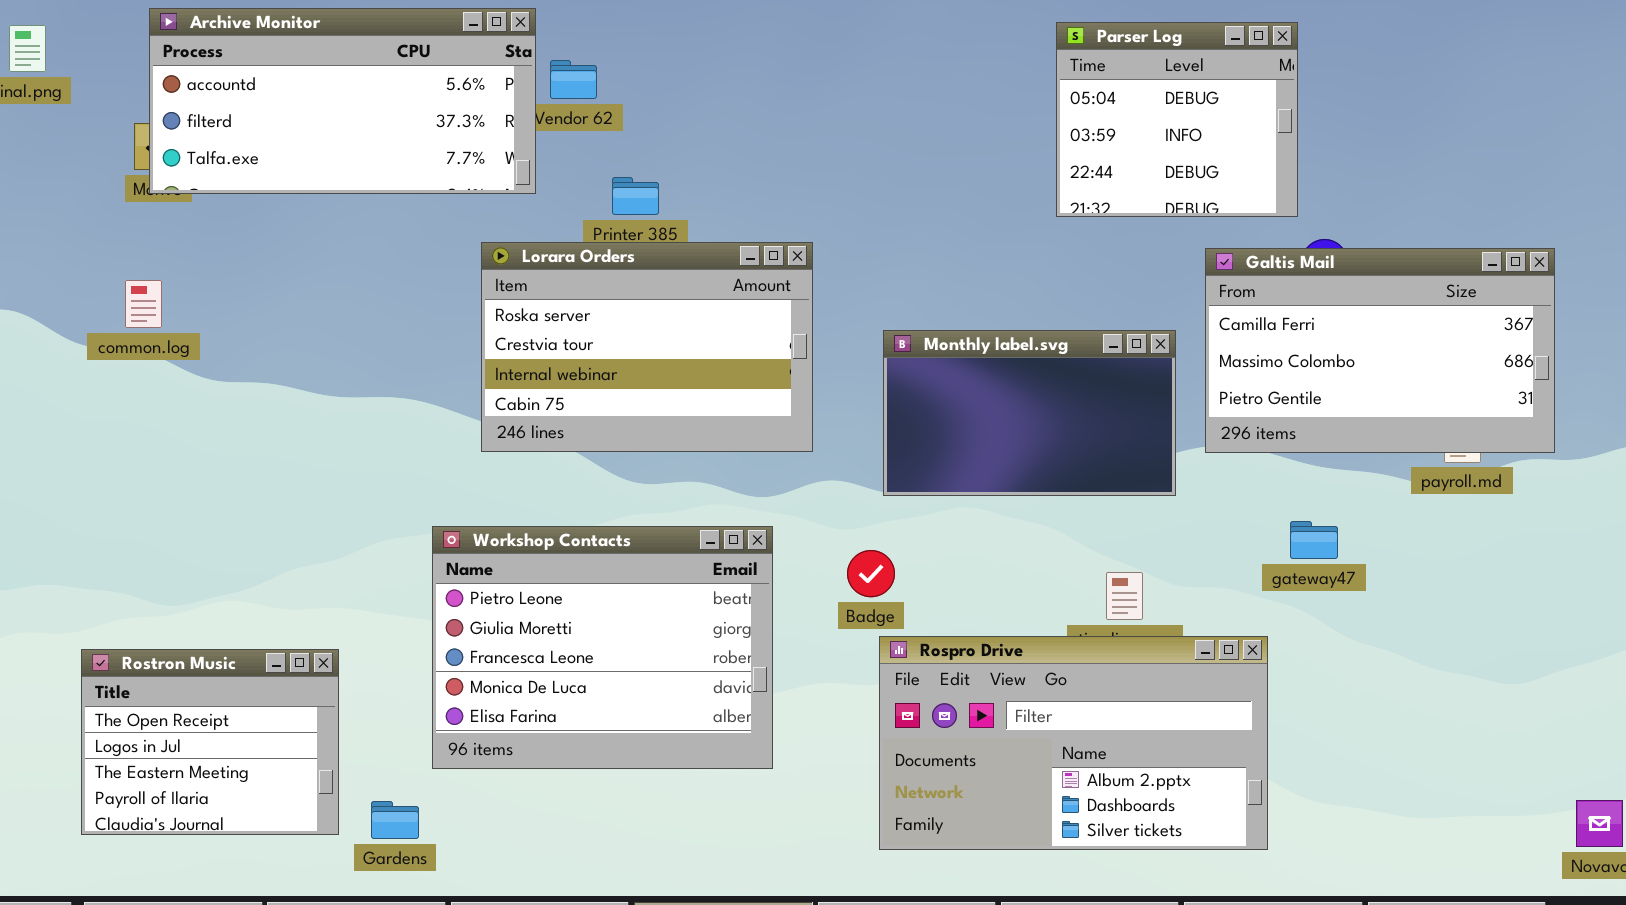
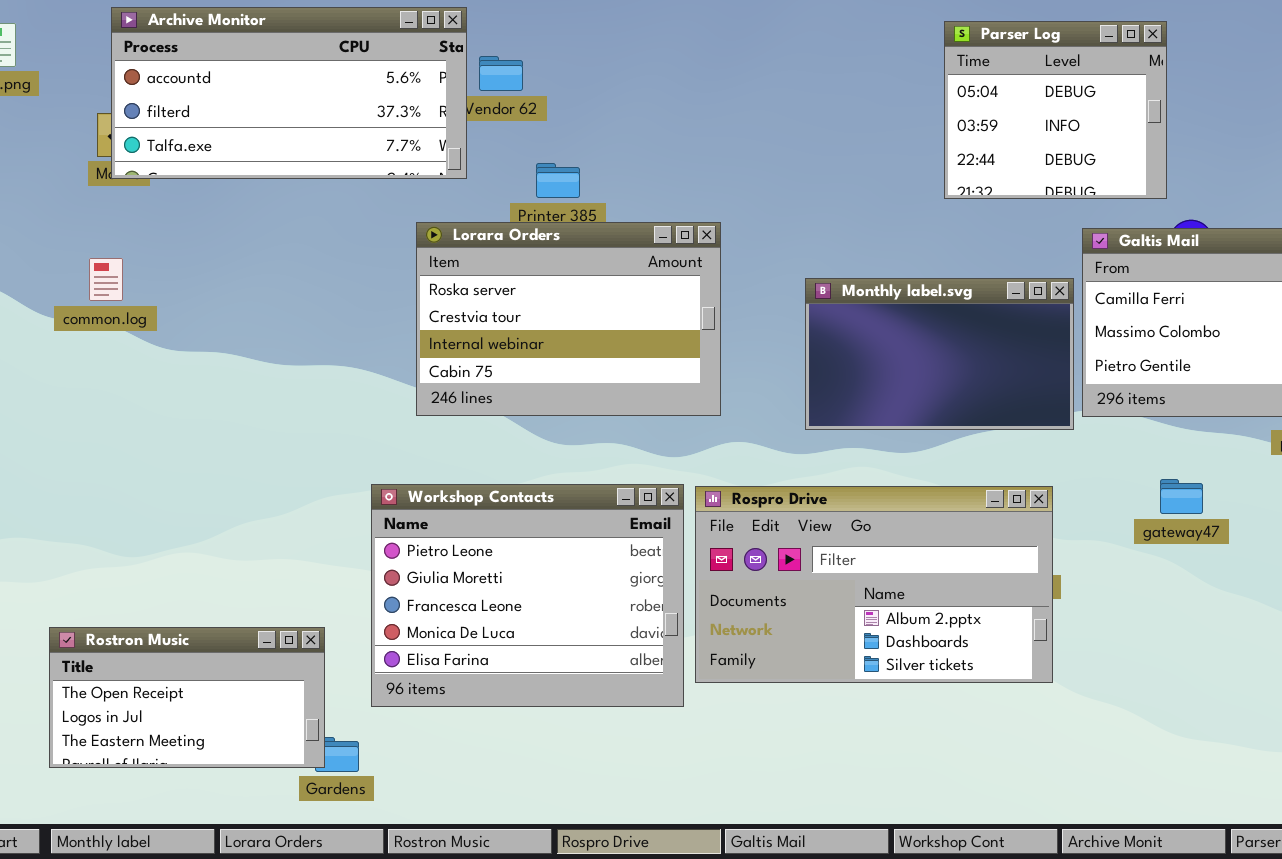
Monthly label.svg: [883,330,1176,496] -> [805,278,1074,430], moved
Rospro Drive: [879,636,1268,850] -> [695,486,1053,683], moved
Rostron Music: [81,649,339,835] -> [49,627,325,768], resized

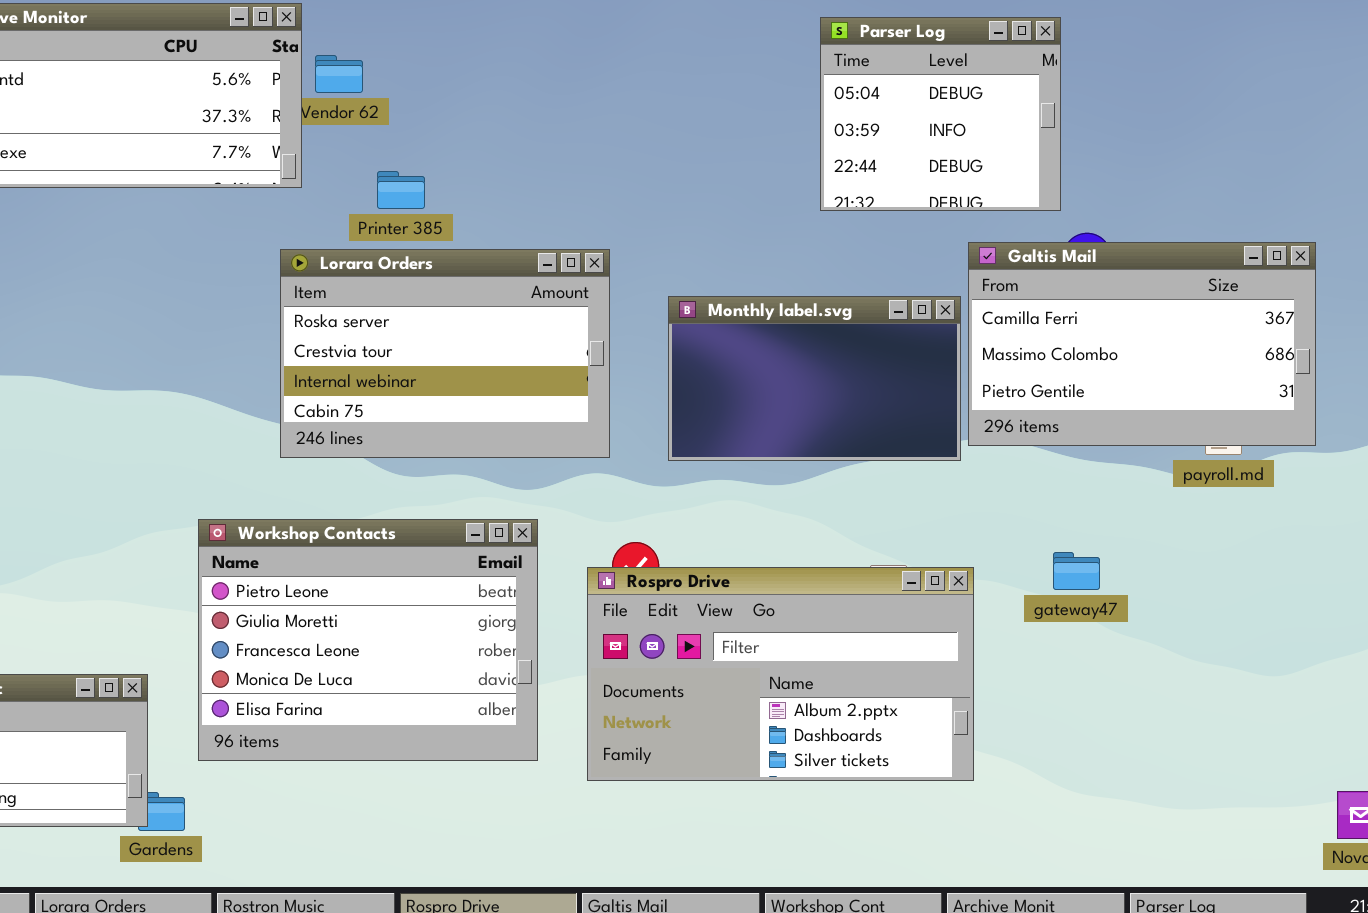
Lorara Orders: [416,222,721,416] -> [280,249,610,458], moved
gateway47: [1160,479,1203,514] -> [1053,552,1100,590], moved
Rospro Drive: [695,486,1053,683] -> [587,567,974,781], moved

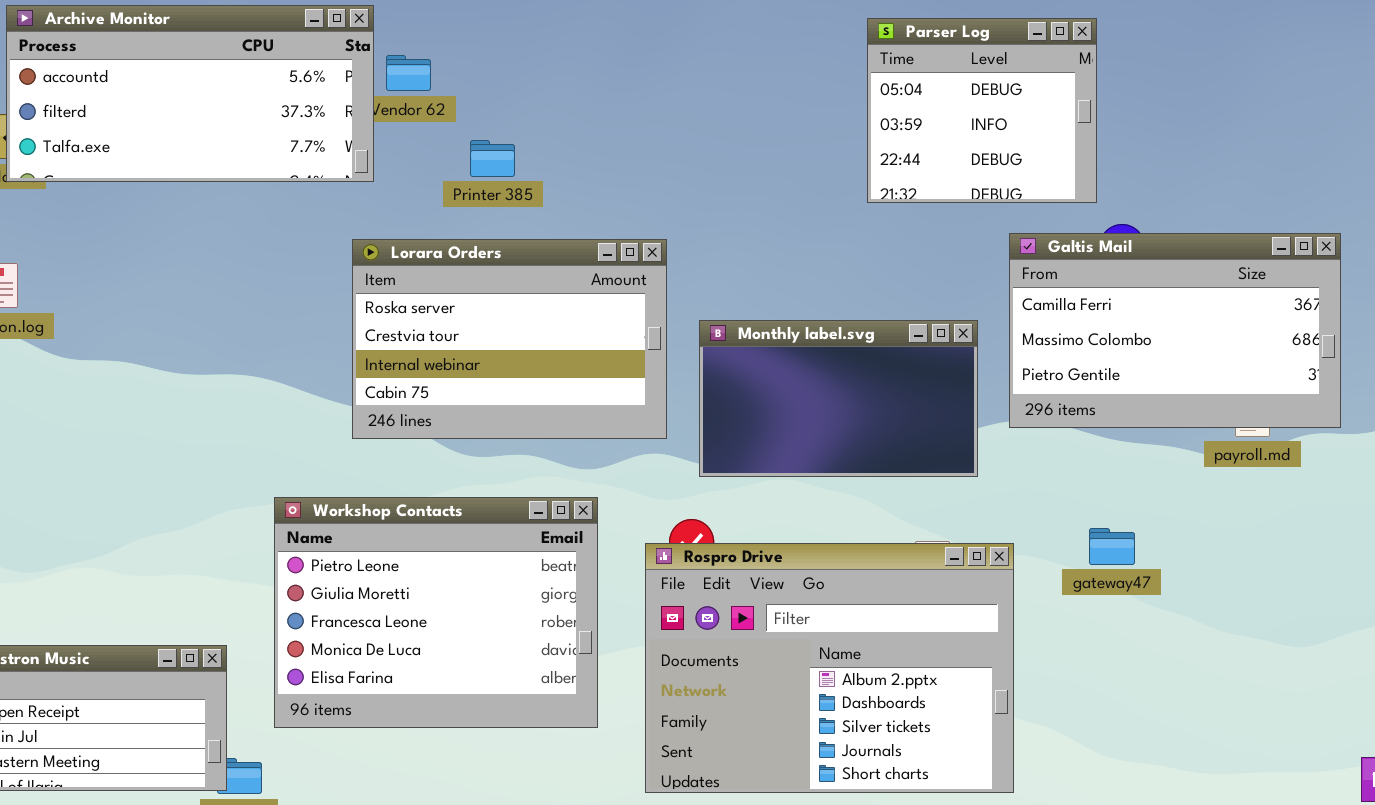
Printer 385: [377,171,425,209] -> [470,140,515,177], moved
Monthly label.svg: [668,296,961,461] -> [699,320,978,477], moved
Rospro Drive: [587,567,974,781] -> [645,543,1014,793], resized

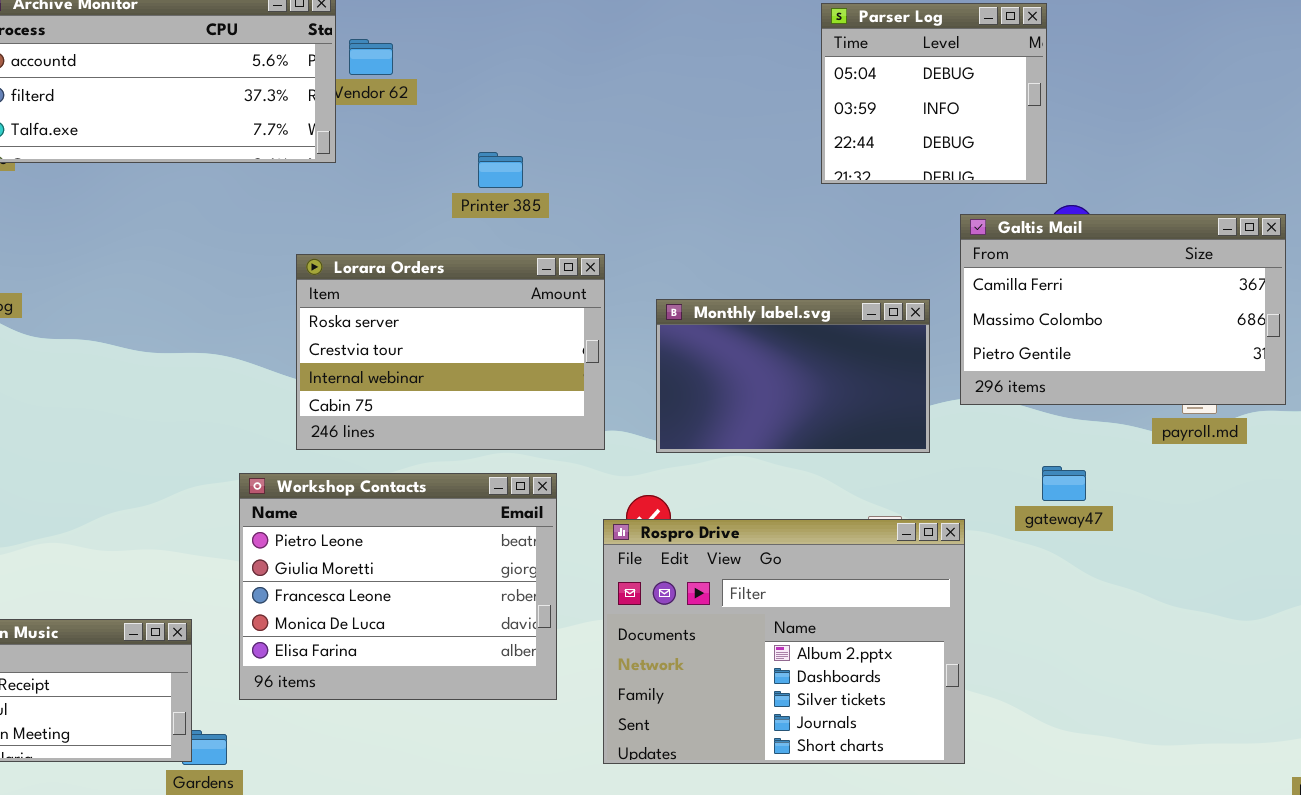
Printer 385: [470,140,515,177] -> [478,152,523,188], moved
Lorara Orders: [352,239,667,439] -> [296,254,605,450], moved
gateway47: [1089,528,1135,565] -> [1042,466,1086,501], moved

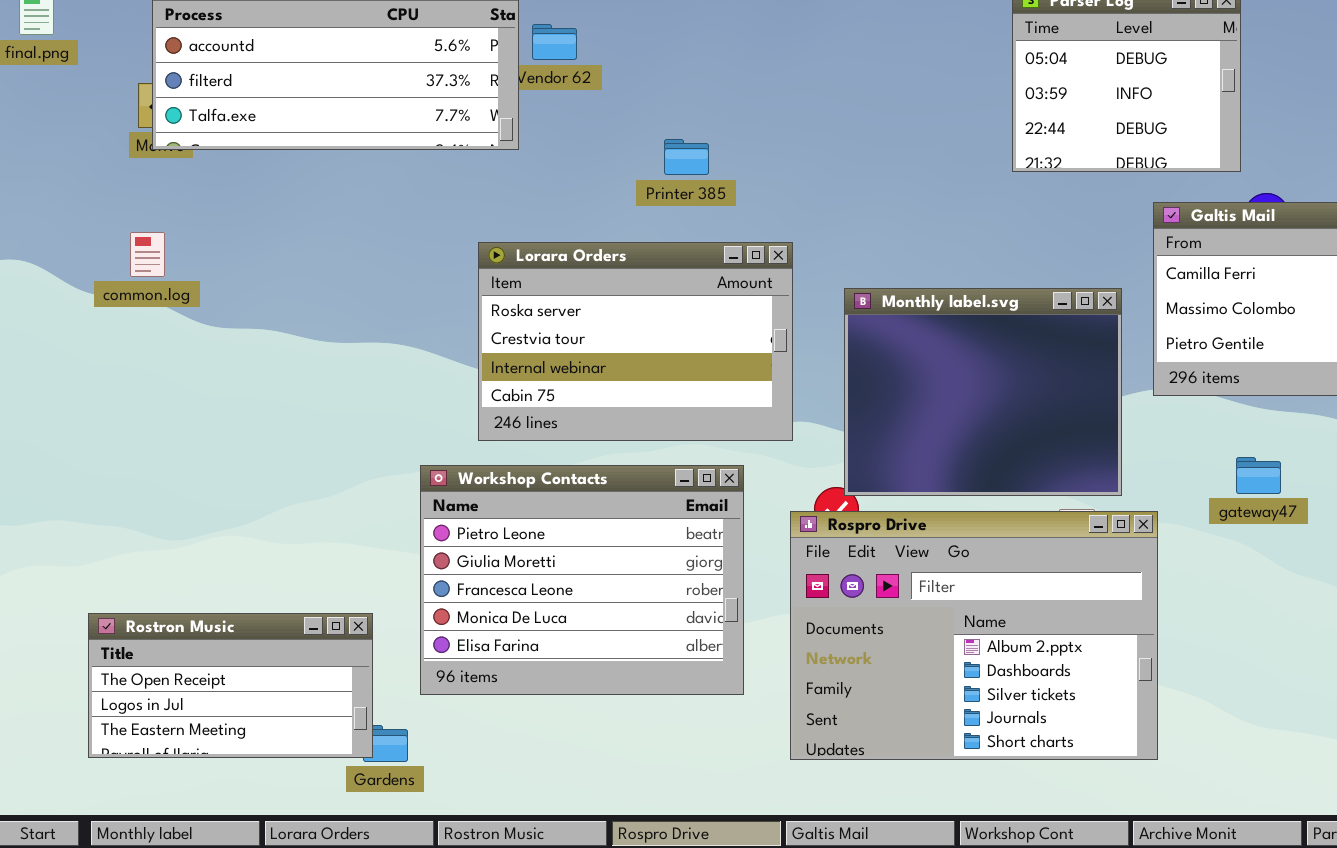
Monthly label.svg: [656,299,930,453] -> [844,288,1122,496], resized

